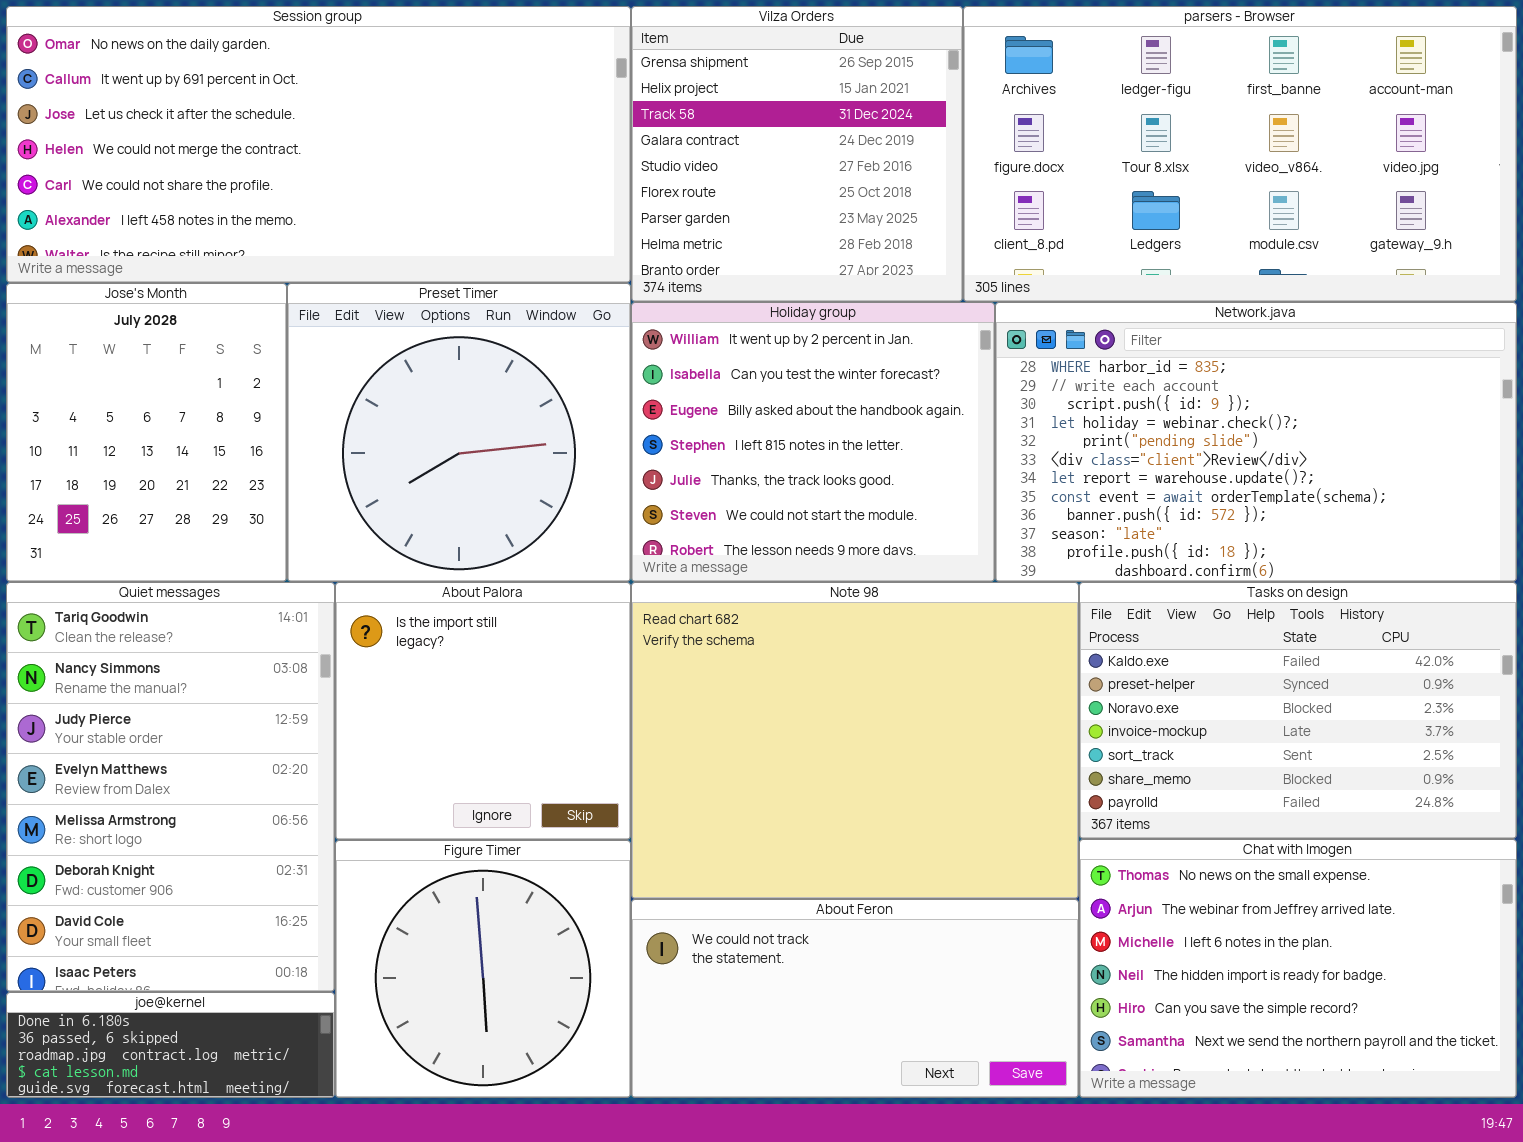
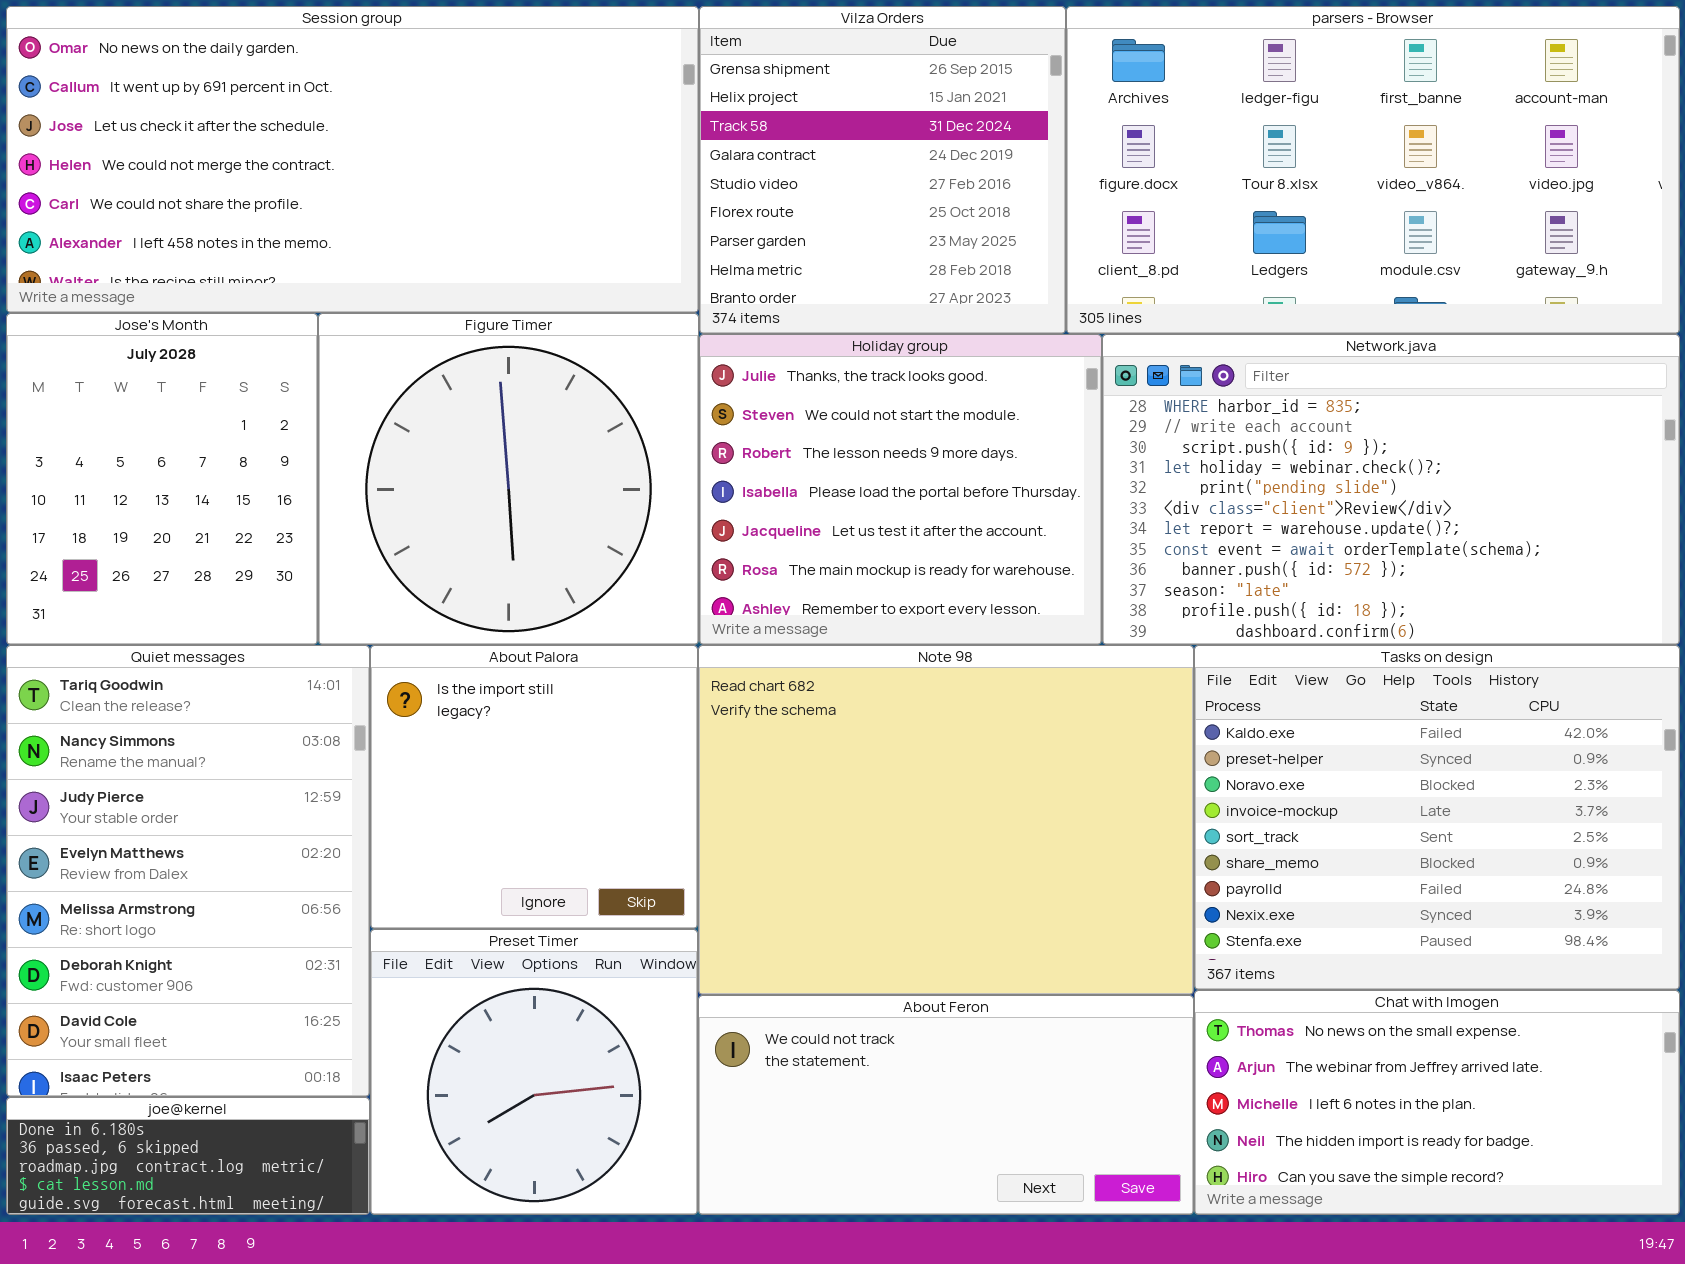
Preset Timer: [287,283,631,582] -> [370,929,698,1215], moved, resized
Holiday group: [631,302,995,582] -> [699,334,1102,645], scrolled down 4 rows
Tasks on design: [1079,582,1517,839] -> [1194,645,1680,990], resized
Chat with Imogen: [1079,839,1517,1098] -> [1194,990,1680,1215], resized
Figure Timer: [335,840,631,1098] -> [318,313,699,645], moved, resized

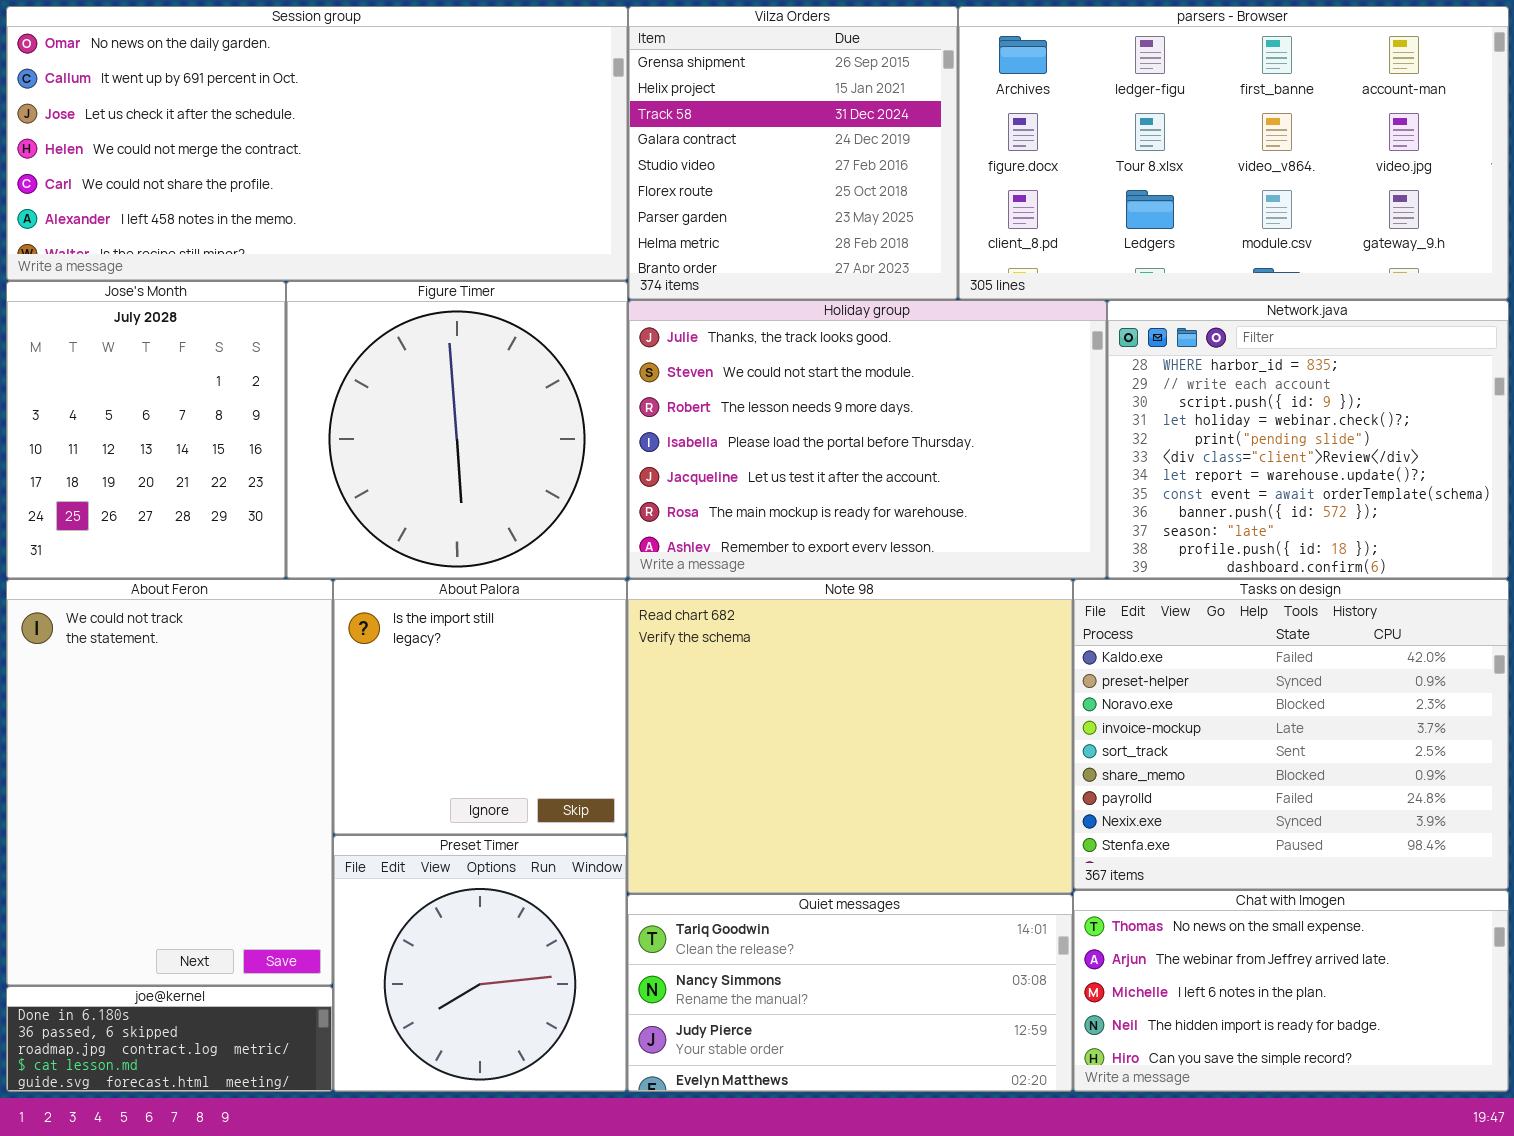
Holiday group: [699,334,1102,645] -> [628,300,1107,579], resized
Network.java: [1102,334,1680,645] -> [1107,300,1509,579], resized
Quiet messages: [6,645,370,1097] -> [627,894,1073,1092], moved, resized
About Feron: [698,995,1194,1215] -> [6,579,333,986], moved, resized

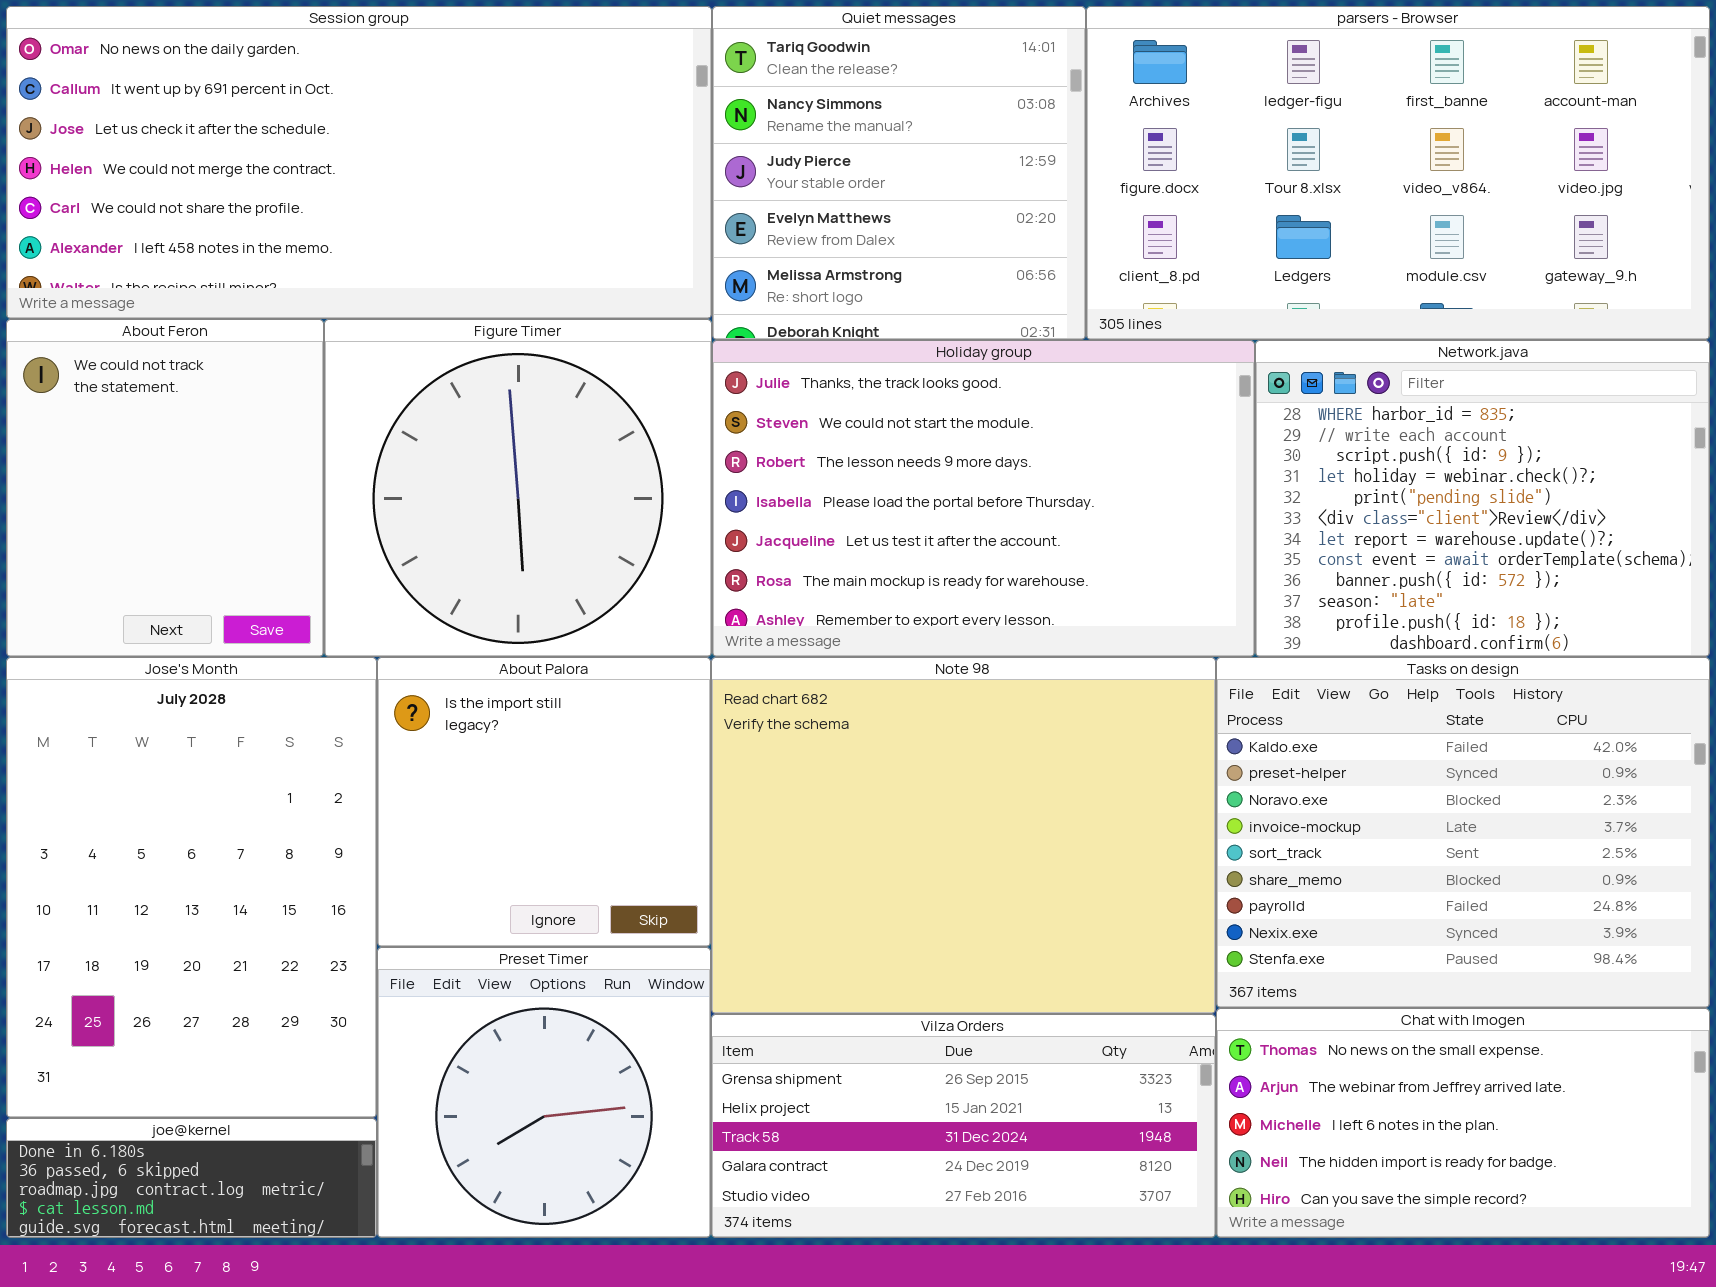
Vilza Orders: [628,6,958,300] -> [711,1014,1216,1238], moved, resized
Jose's Month: [6,281,286,579] -> [6,657,377,1118], moved, resized
About Feron: [6,579,333,986] -> [6,319,324,657], moved, resized
Quiet messages: [627,894,1073,1092] -> [712,6,1086,340], moved, resized

